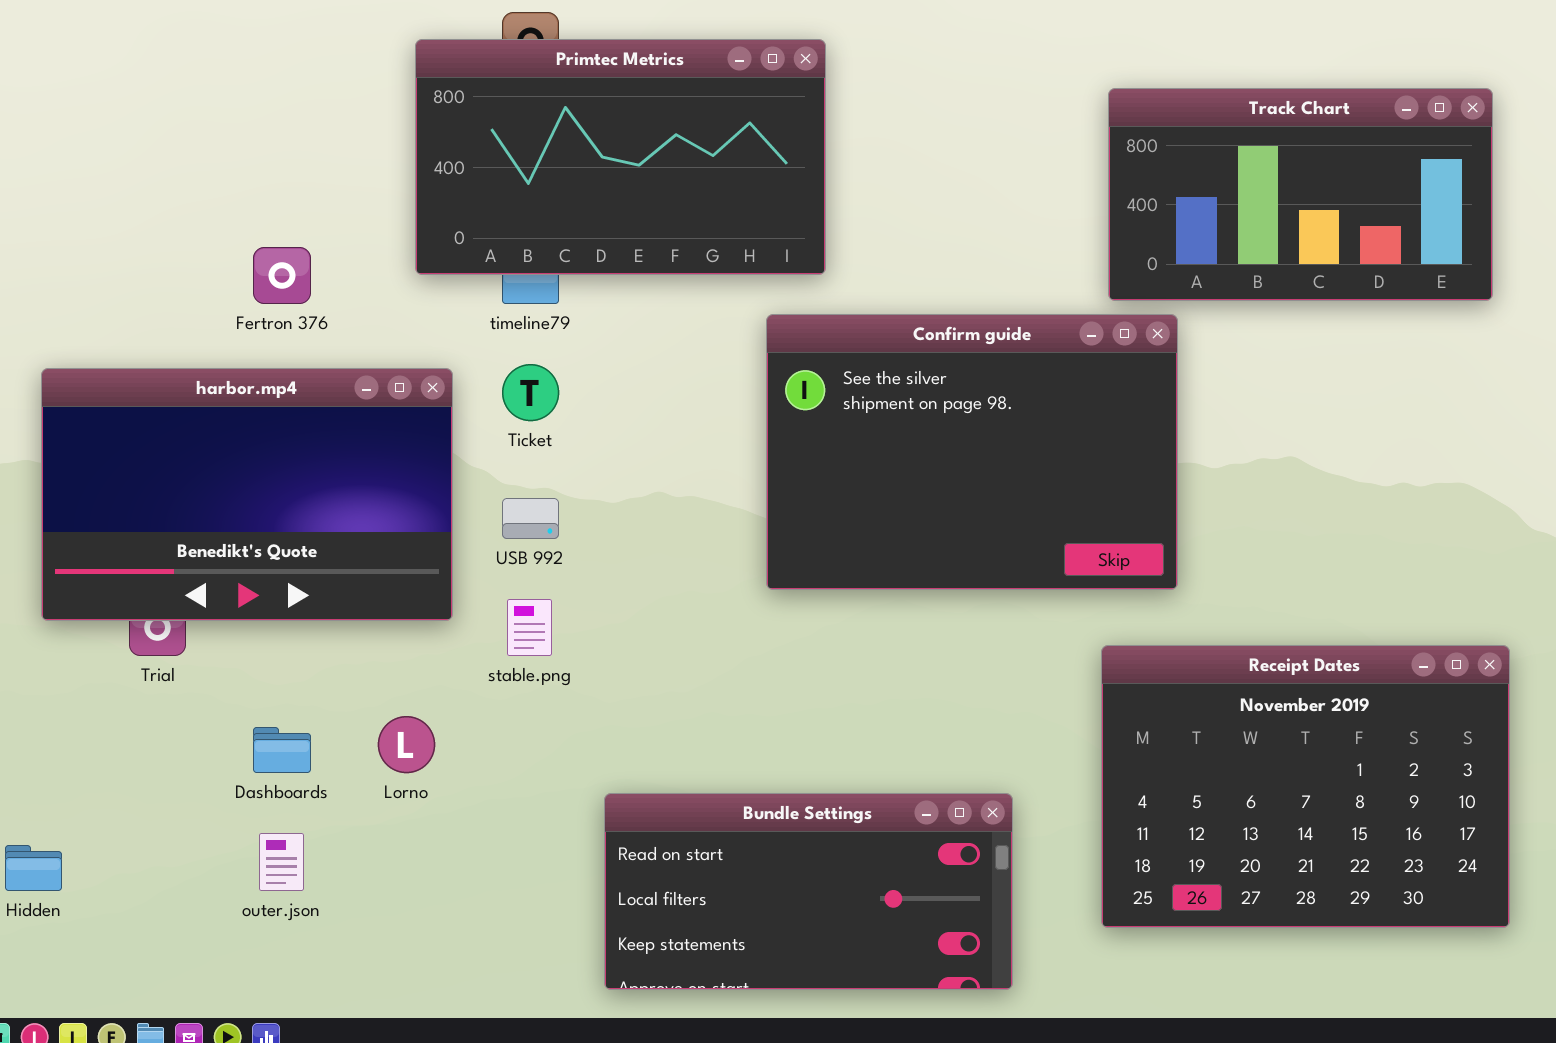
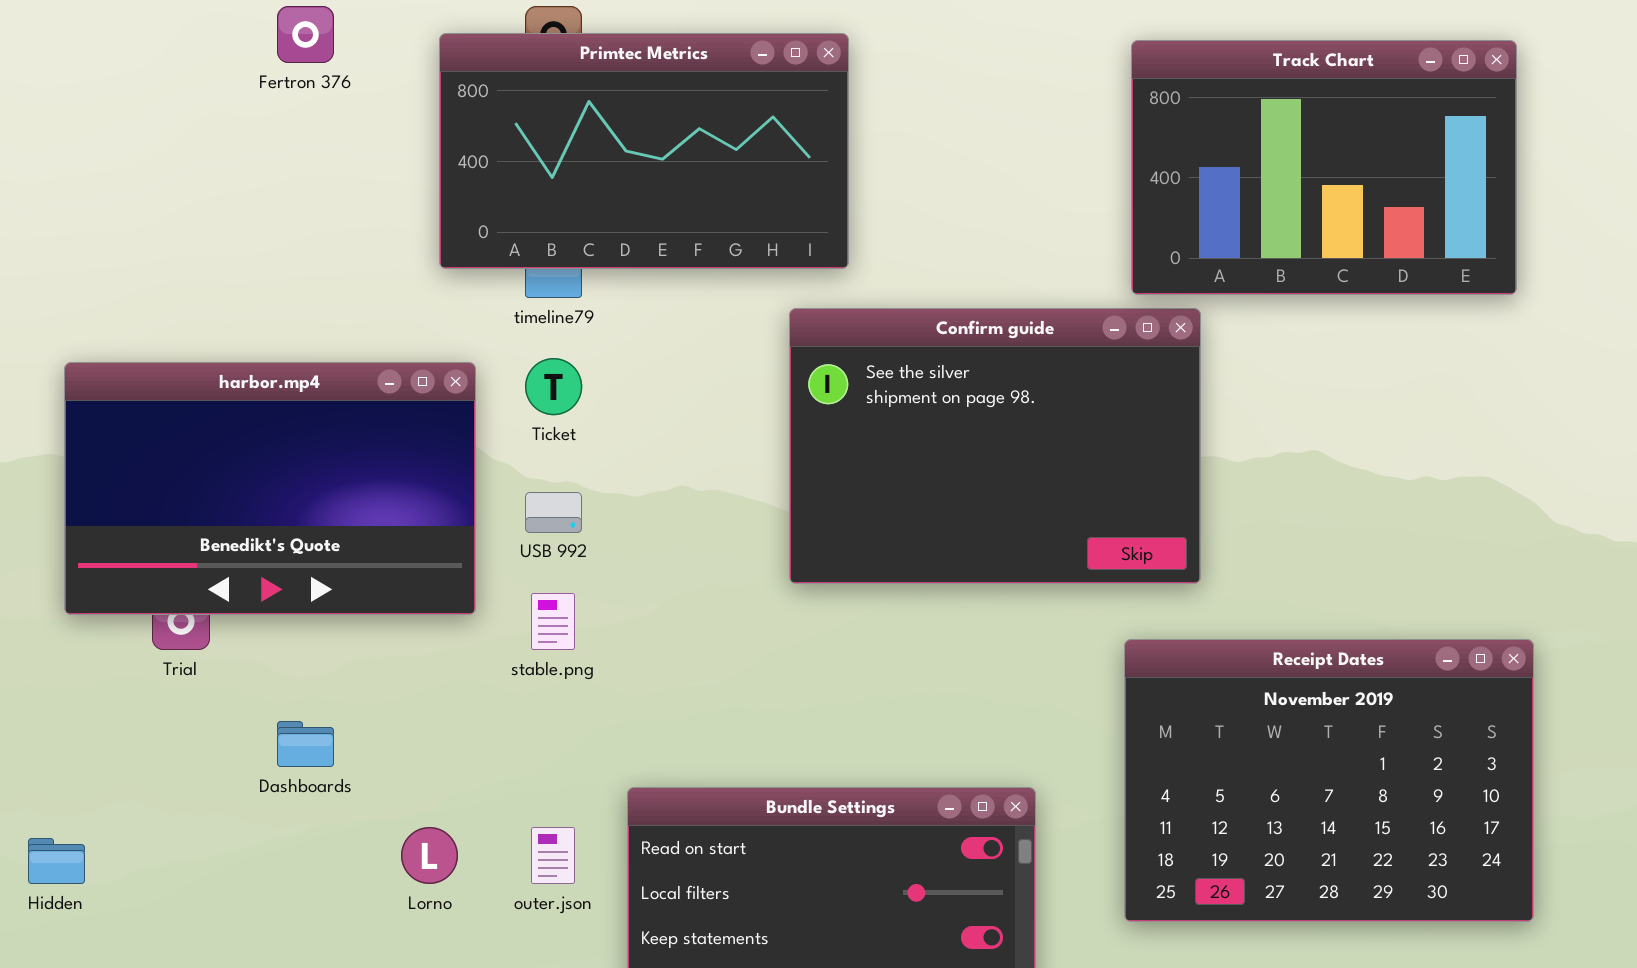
Track Chart: [1108,88,1493,301] -> [1131,40,1517,295], resized
Fertron 376: [253,247,311,304] -> [277,6,334,63], moved
Lorno: [378,716,435,773] -> [401,827,458,884], moved
outer.json: [259,833,304,891] -> [531,827,575,884], moved

